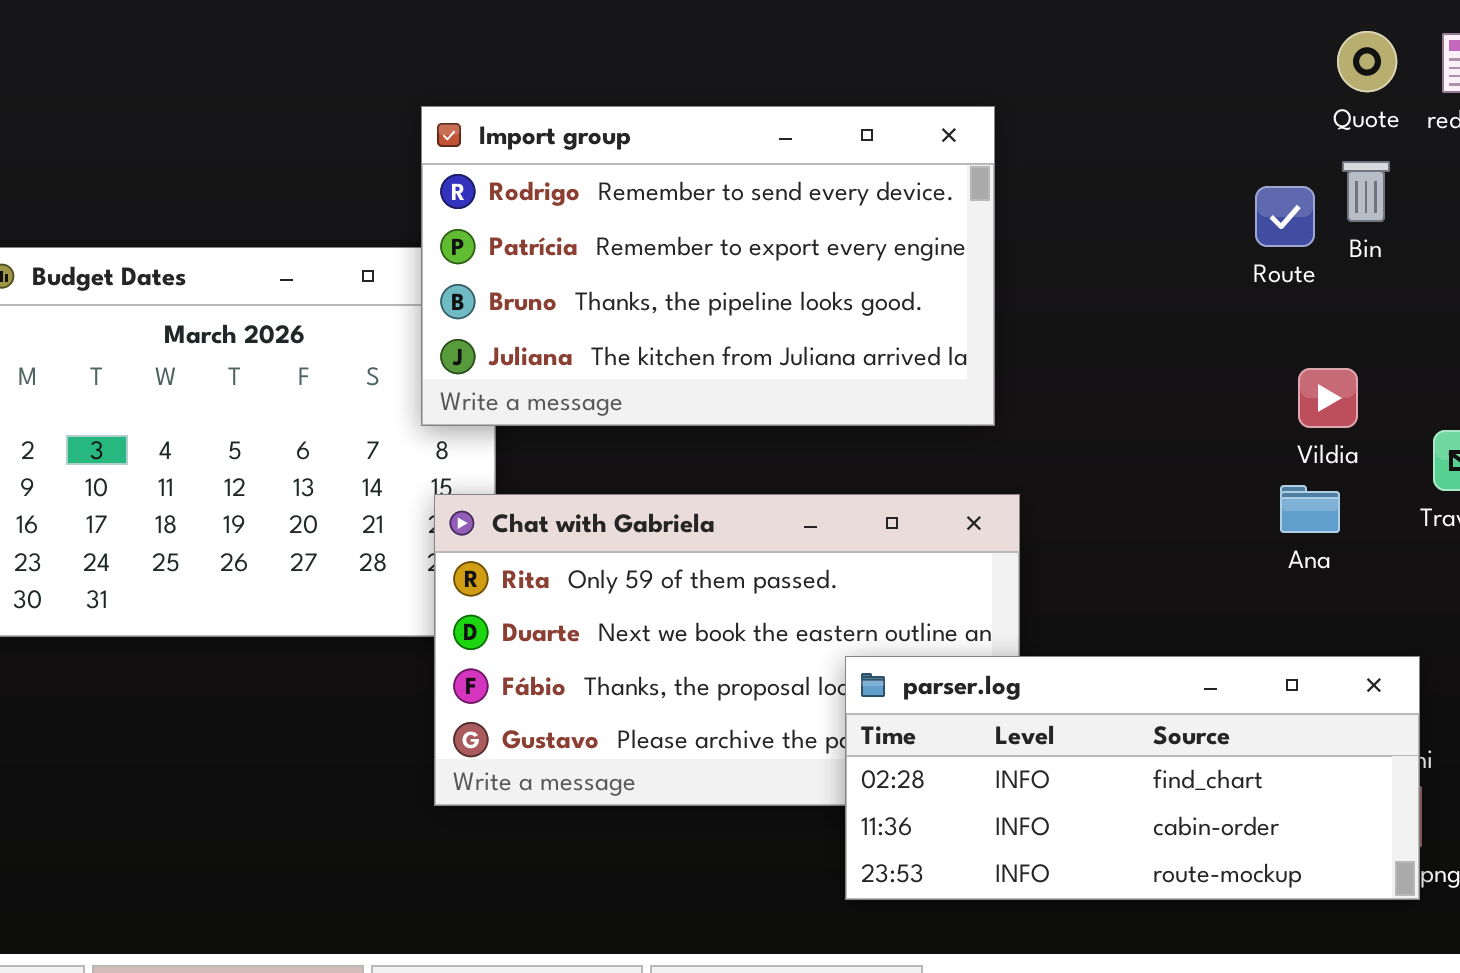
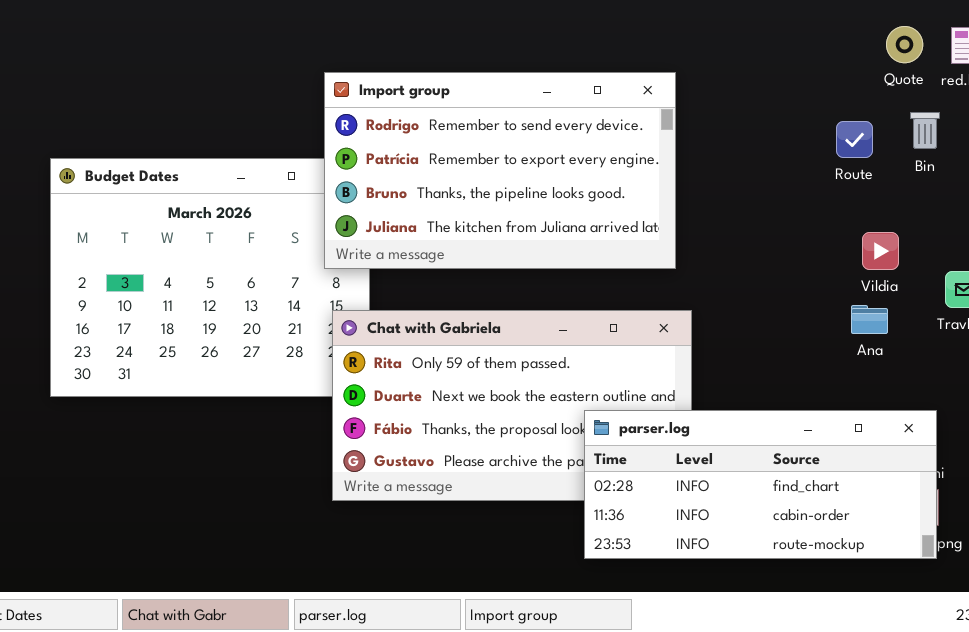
Bin: [1342,161,1390,222] -> [910,112,940,149], moved

